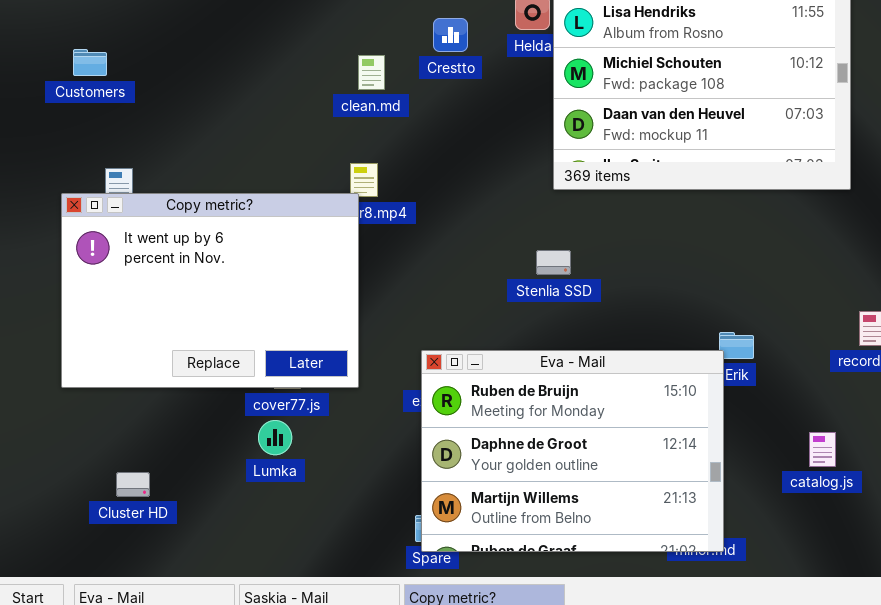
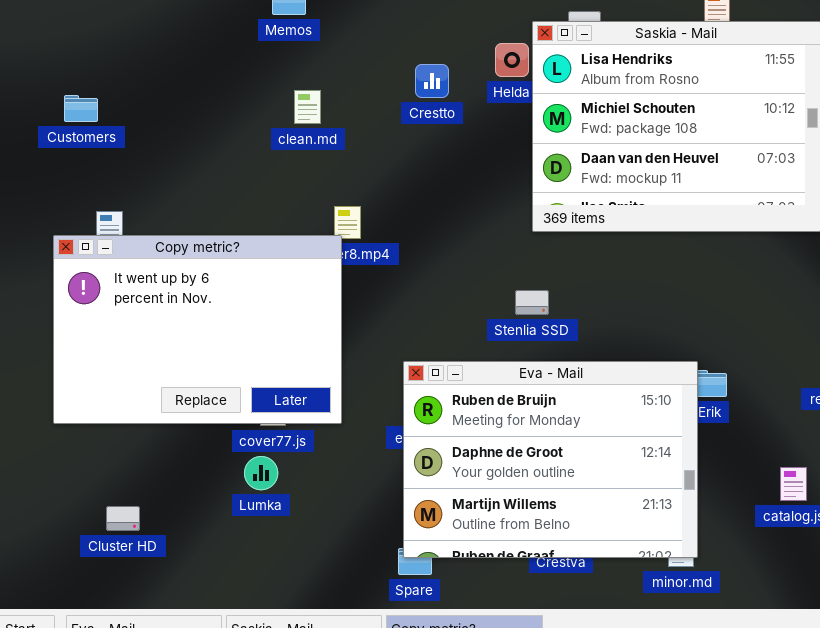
clean.md: [358,55,385,90] -> [294,90,321,124], moved
Eva - Mail: [421,350,724,552] -> [403,361,698,558], moved

